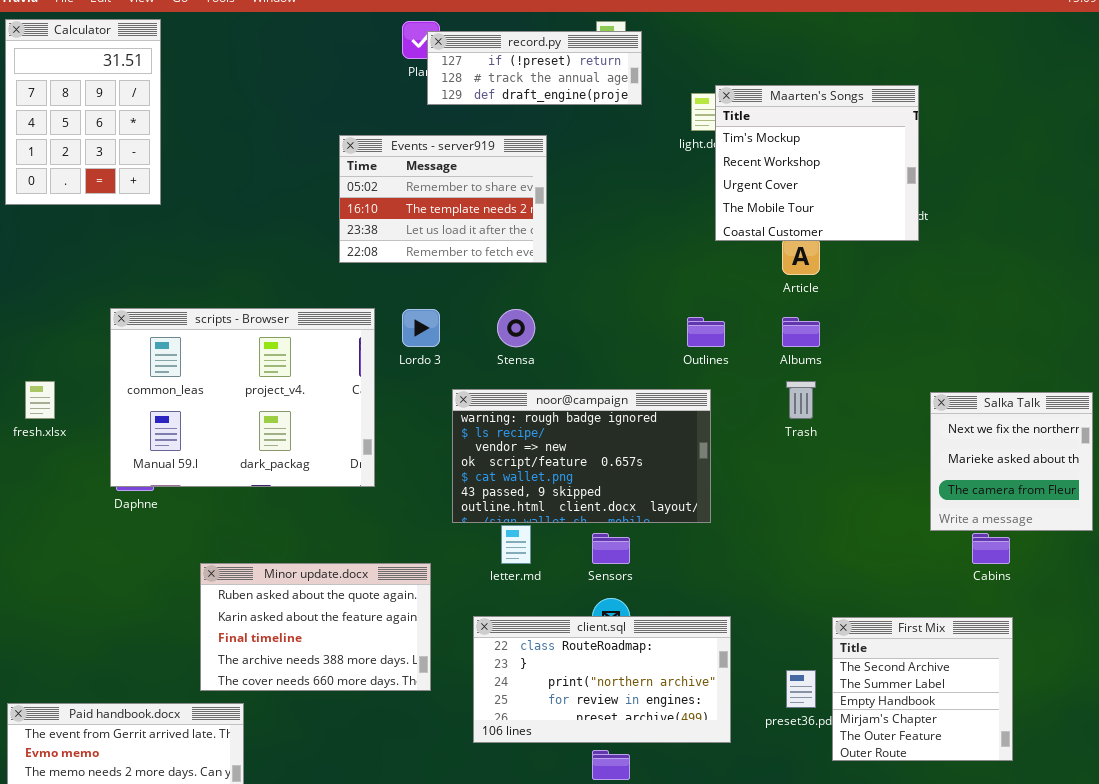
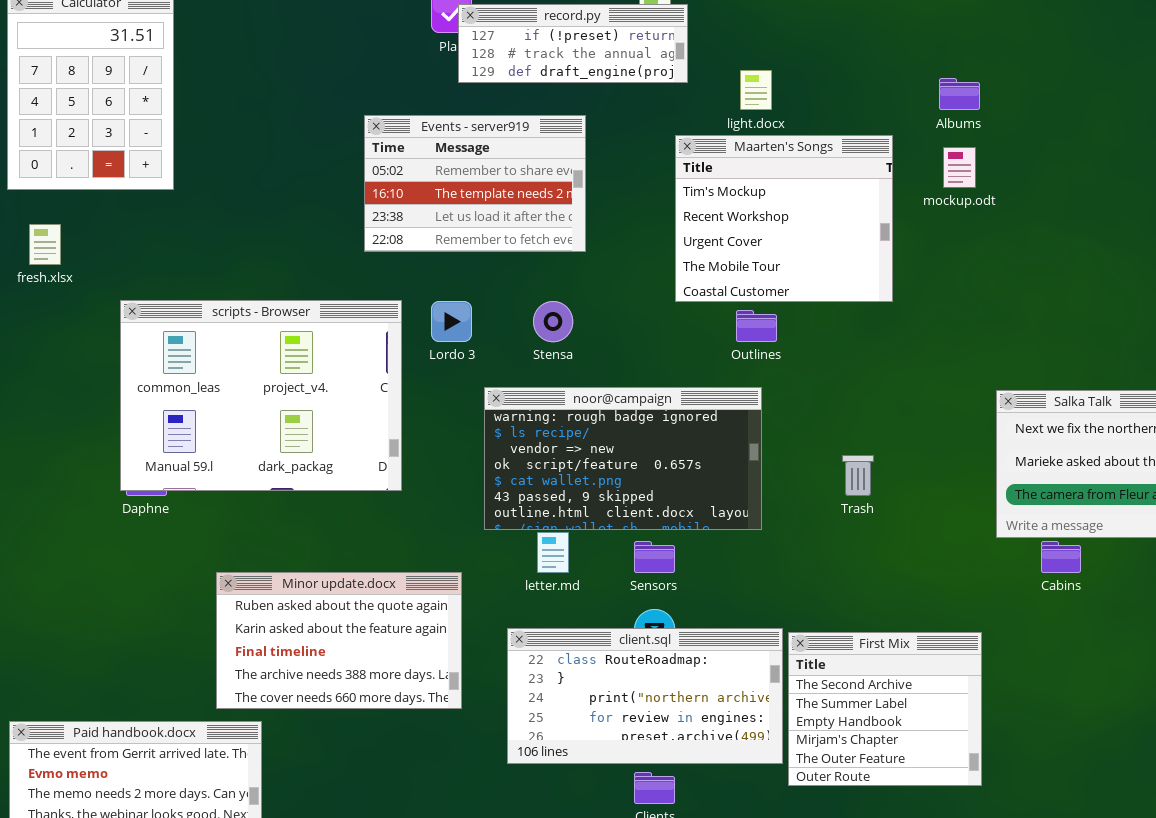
Maarten's Songs: [715,85,919,241] -> [675,135,893,302], moved
Albums: [782,317,820,347] -> [939,78,980,110], moved
fresh.xlsx: [25,381,55,419] -> [29,224,61,265], moved
Trash: [786,381,816,419] -> [842,455,874,496], moved
First Mix: [832,617,1013,761] -> [788,632,982,786], moved

